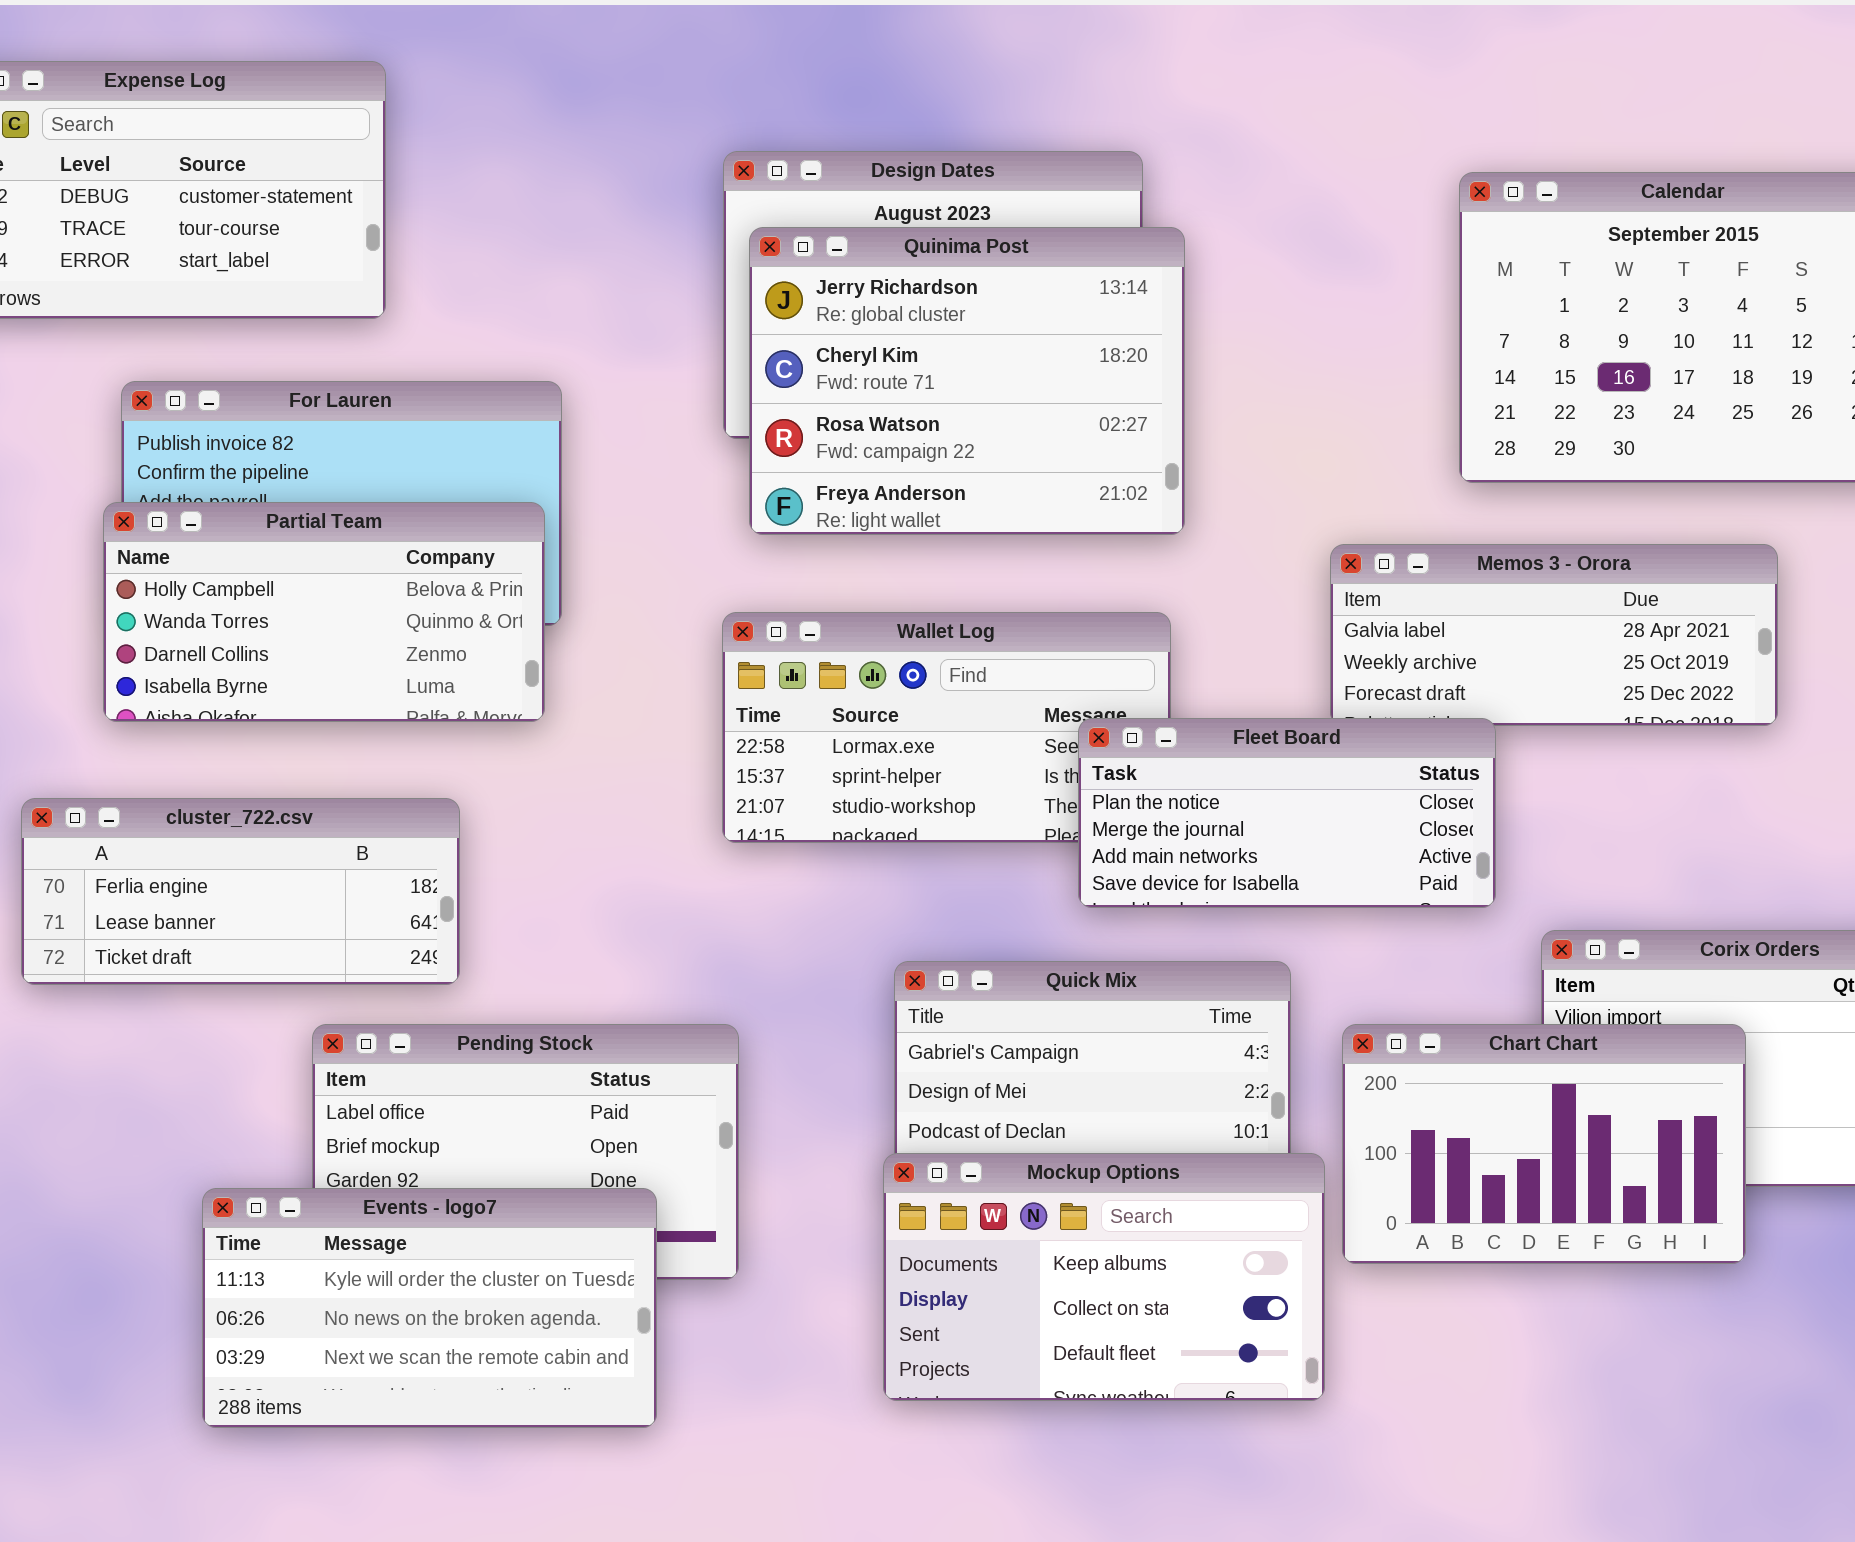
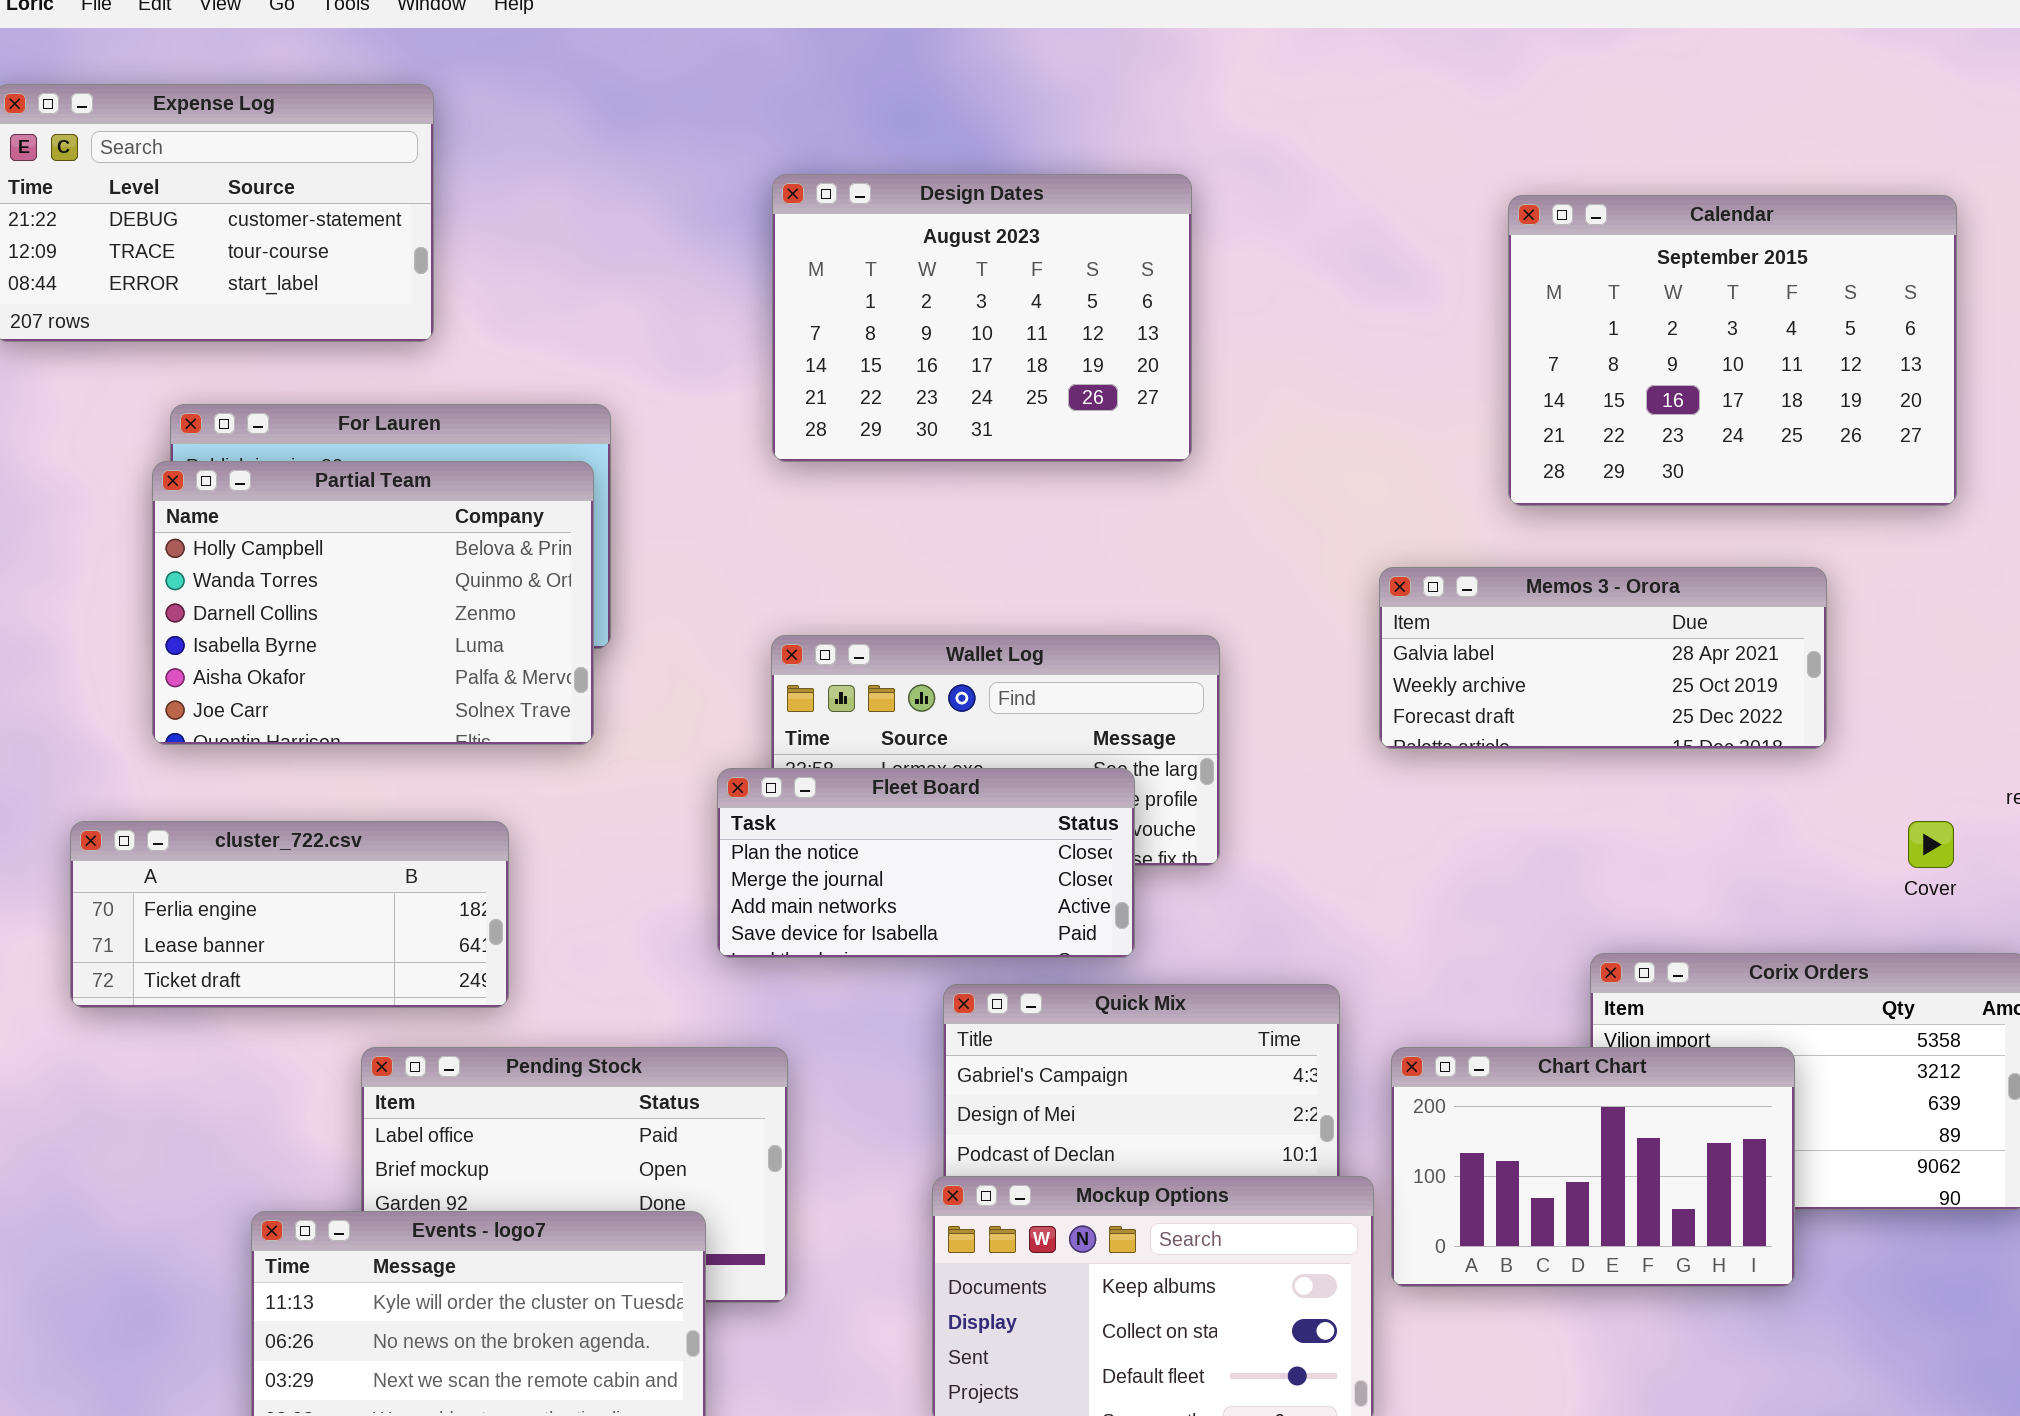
Quinima Post: [749,227,1185,535] -> none, closed
Partial Team: [103,502,545,722] -> [152,461,594,745], resized
Fleet Board: [1078,718,1496,908] -> [717,768,1135,958], moved

